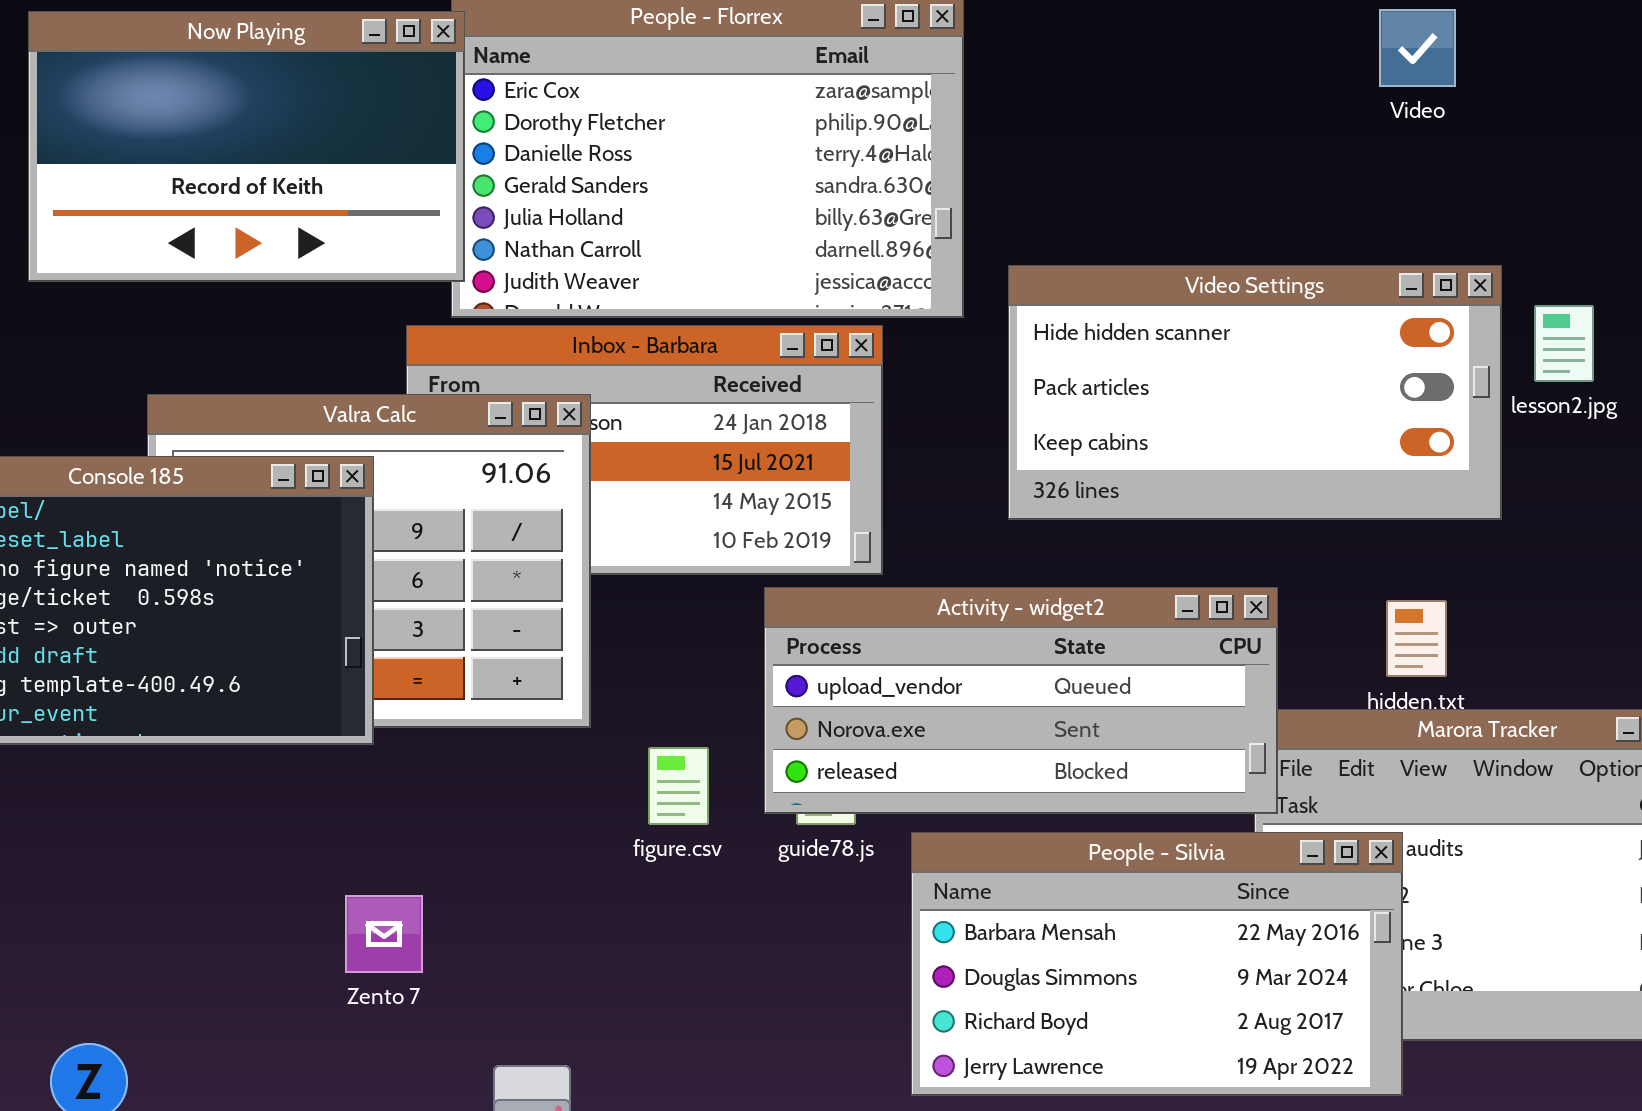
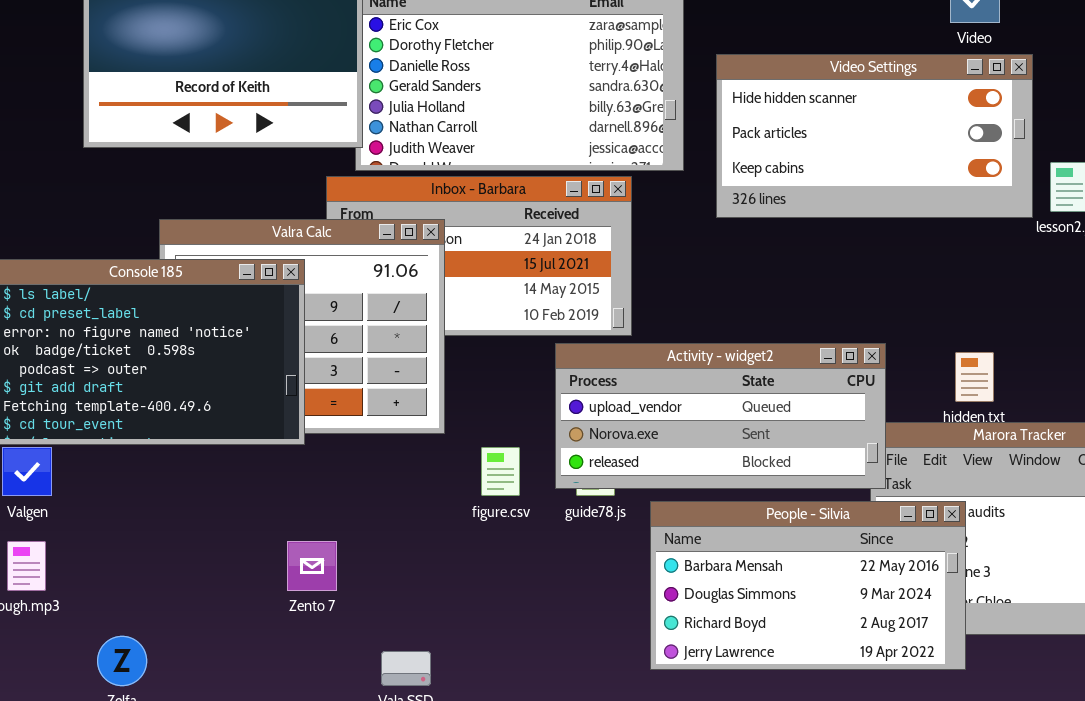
Video Settings: [1008,265,1502,520] -> [716,54,1033,218], moved

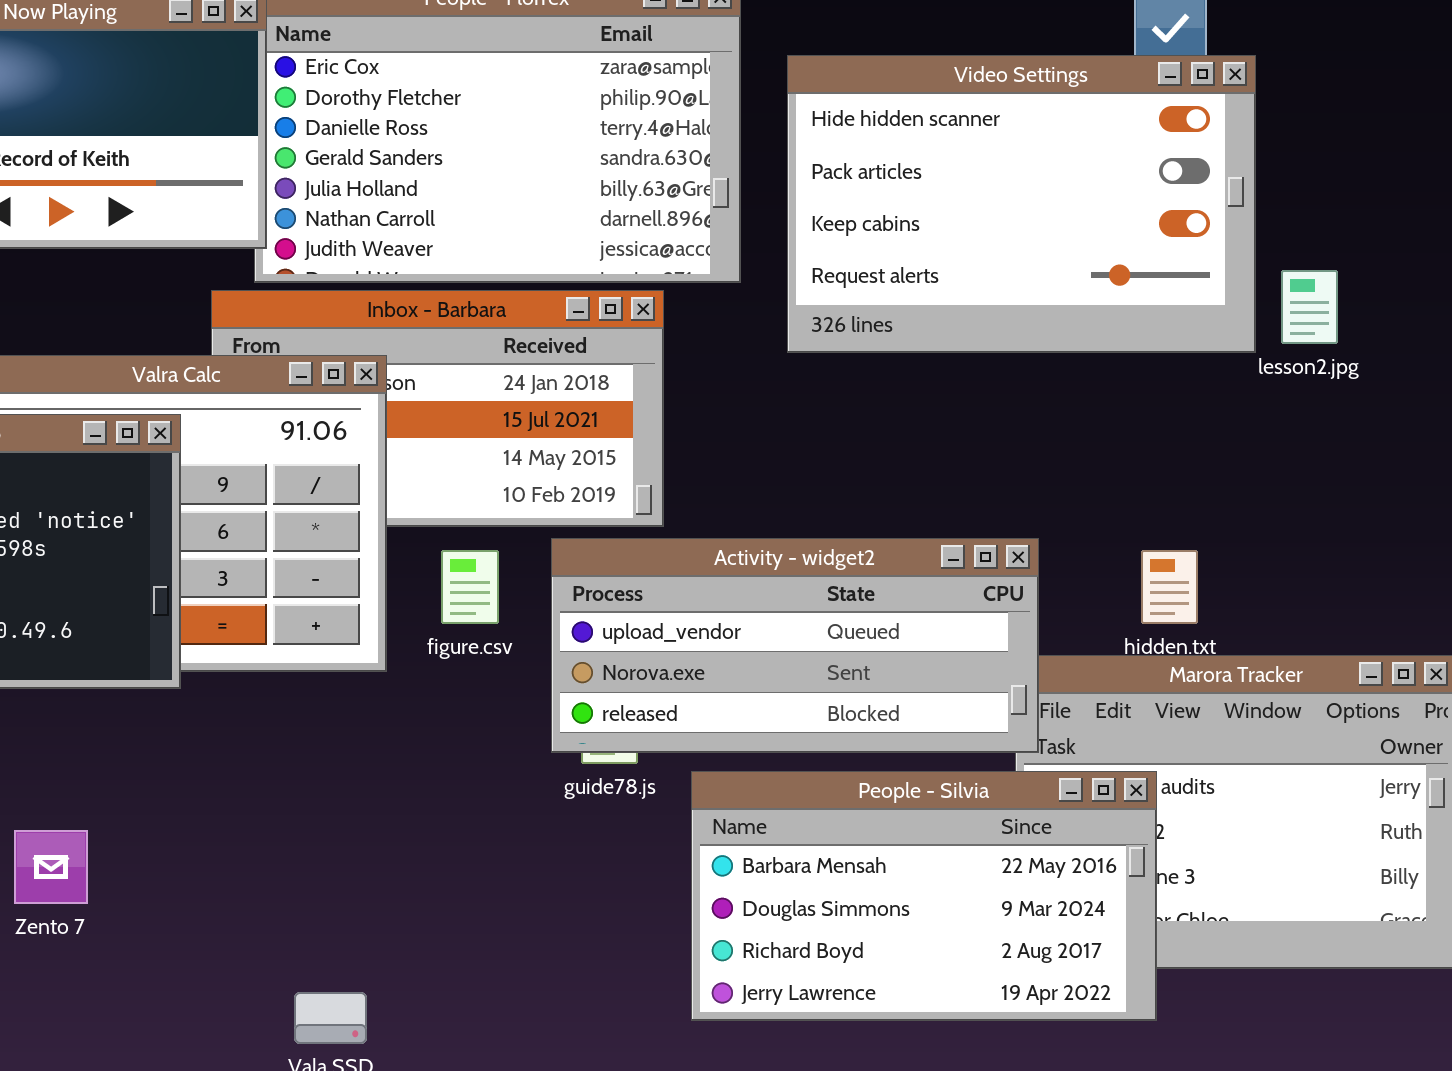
Video Settings: [716,54,1033,218] -> [787,55,1256,353], resized
figure.csv: [481,447,520,496] -> [441,550,499,624], moved
Zento 7: [287,541,337,591] -> [14,830,88,904], moved

